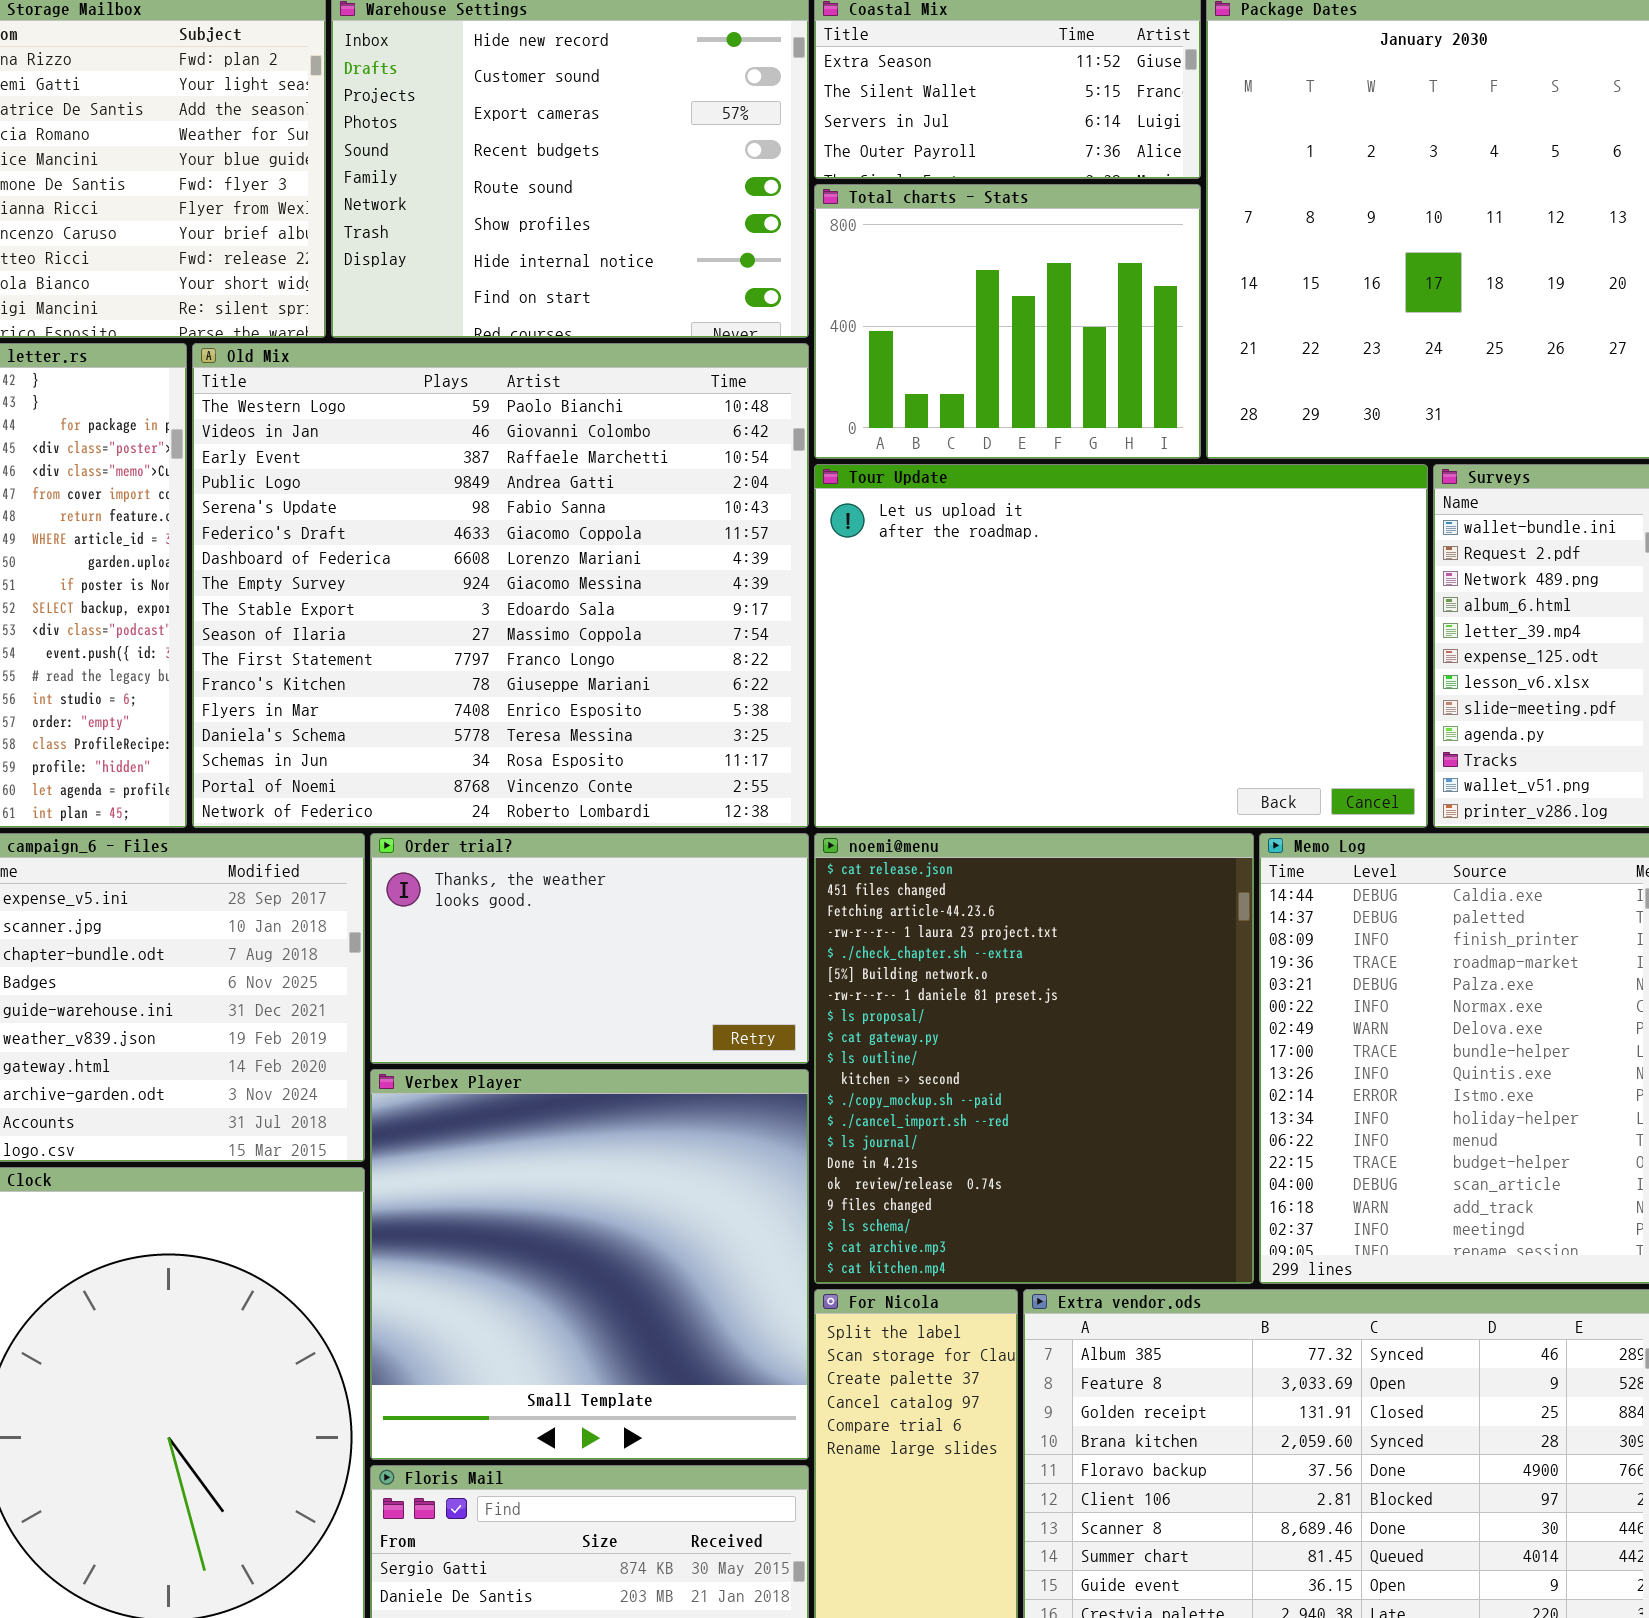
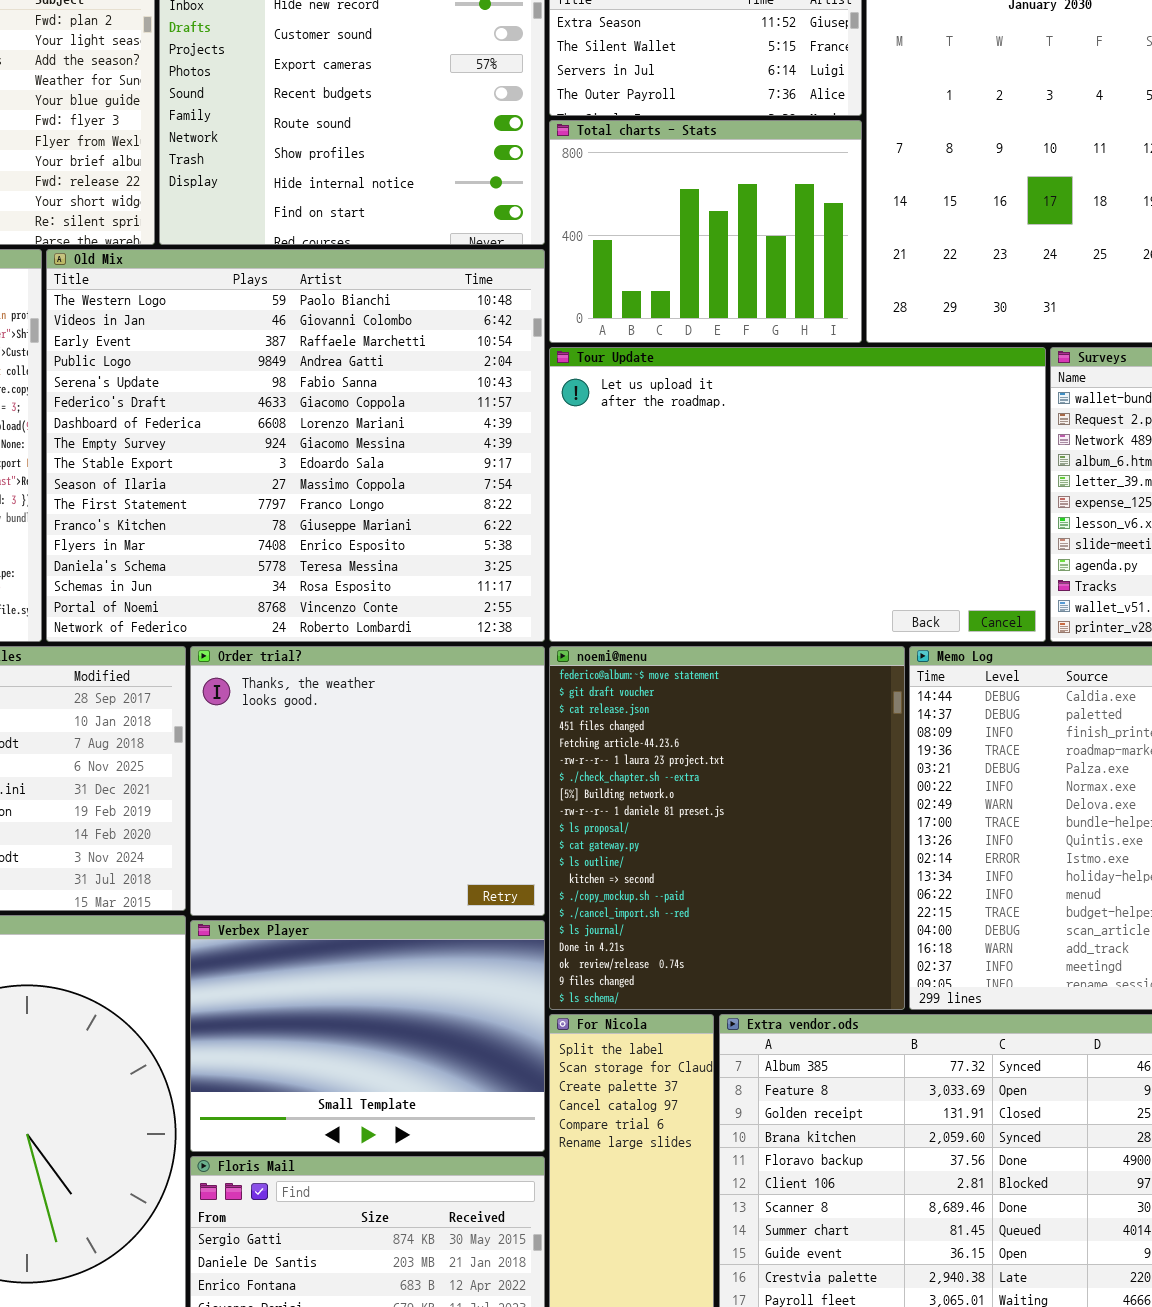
Order trial?: [370,833,809,1064] -> [190,646,545,916], resized
noemi@menu: [814,833,1254,1284] -> [549,646,905,1010], scrolled up 2 rows
Verbex Player: [370,1069,809,1460] -> [190,920,545,1152], resized

